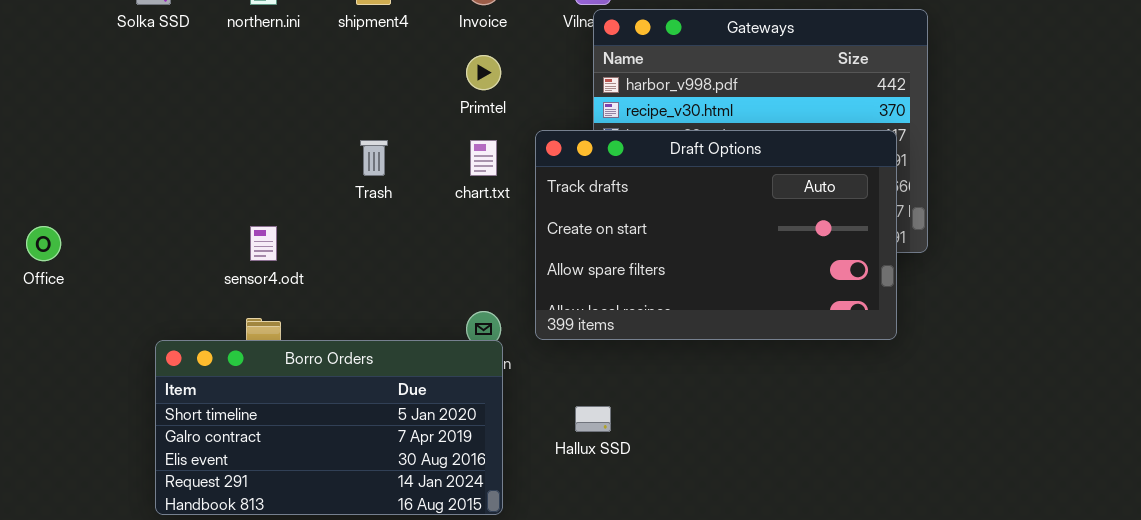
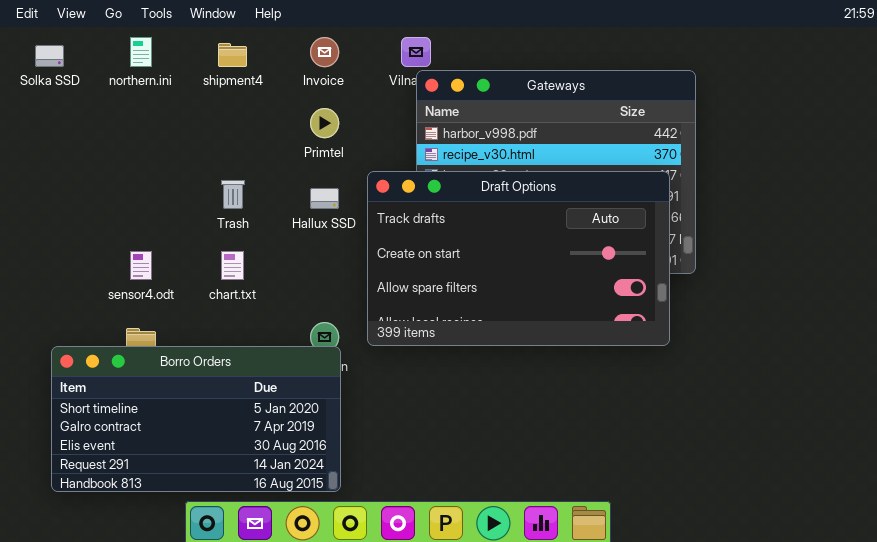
chart.txt: [470,140,497,176] -> [221,251,244,280], moved
Hallux SSD: [575,406,611,432] -> [310,188,339,209], moved

